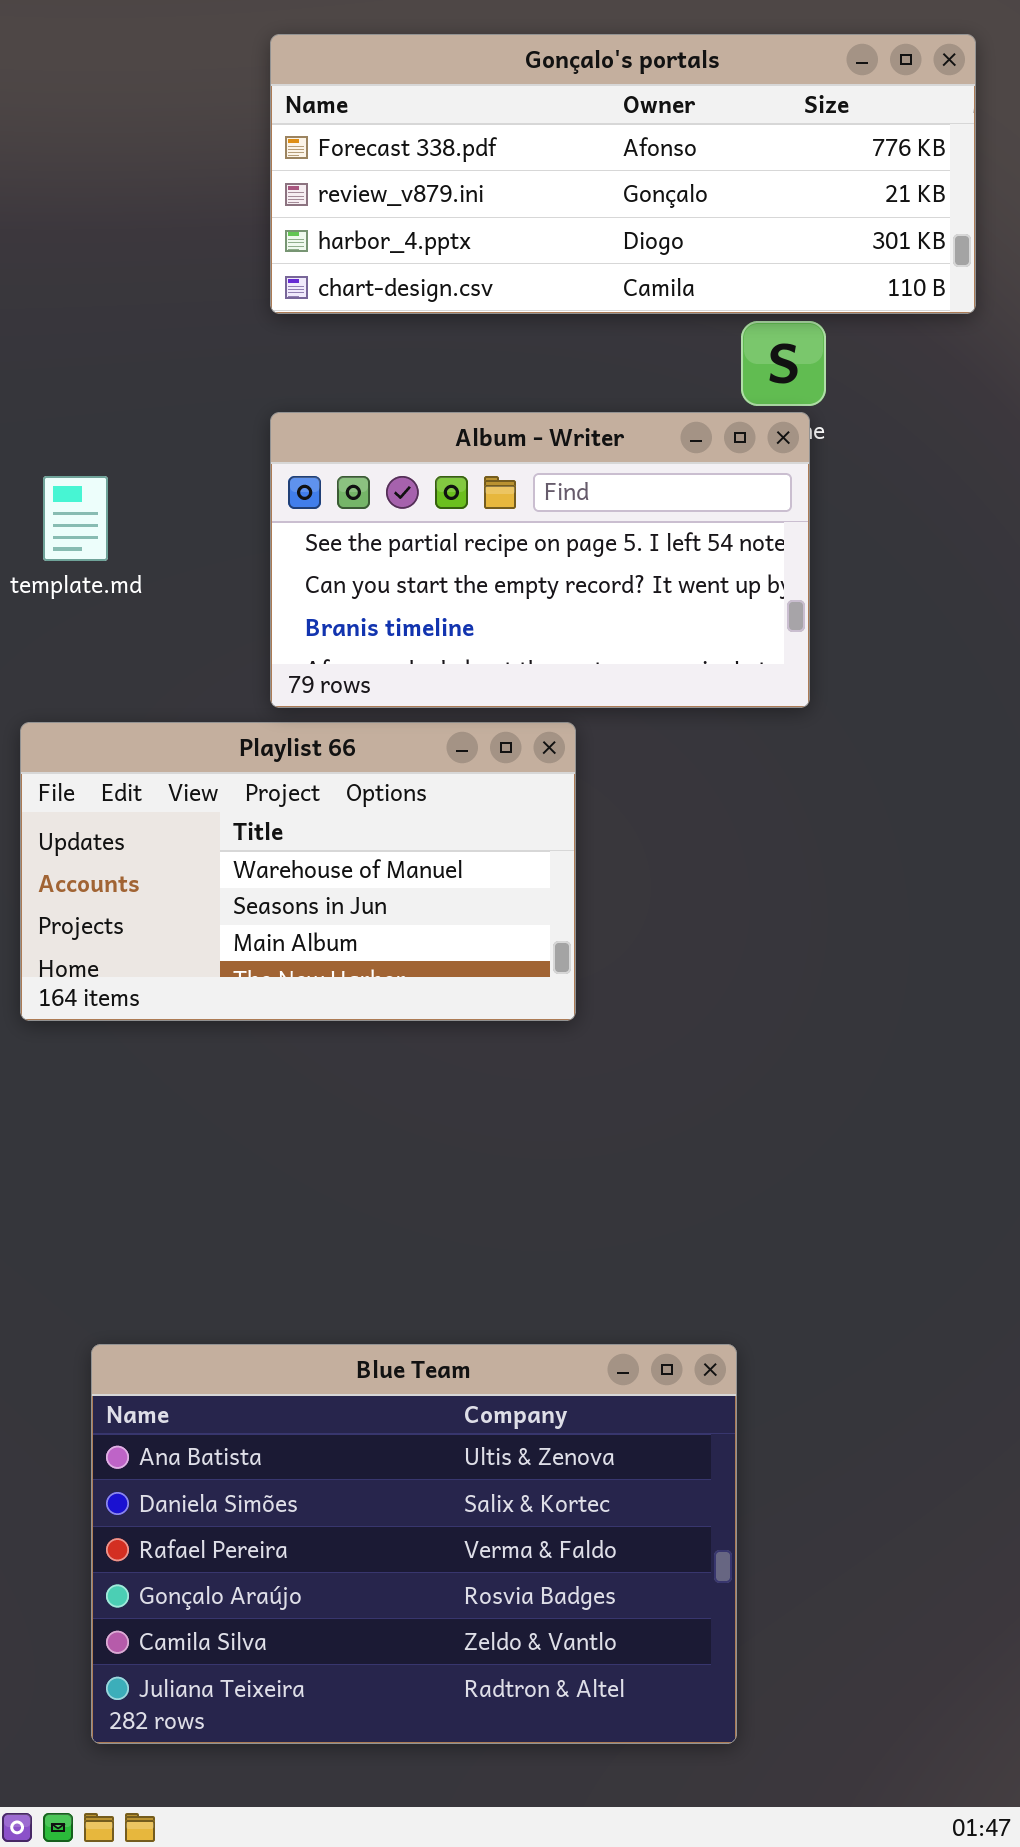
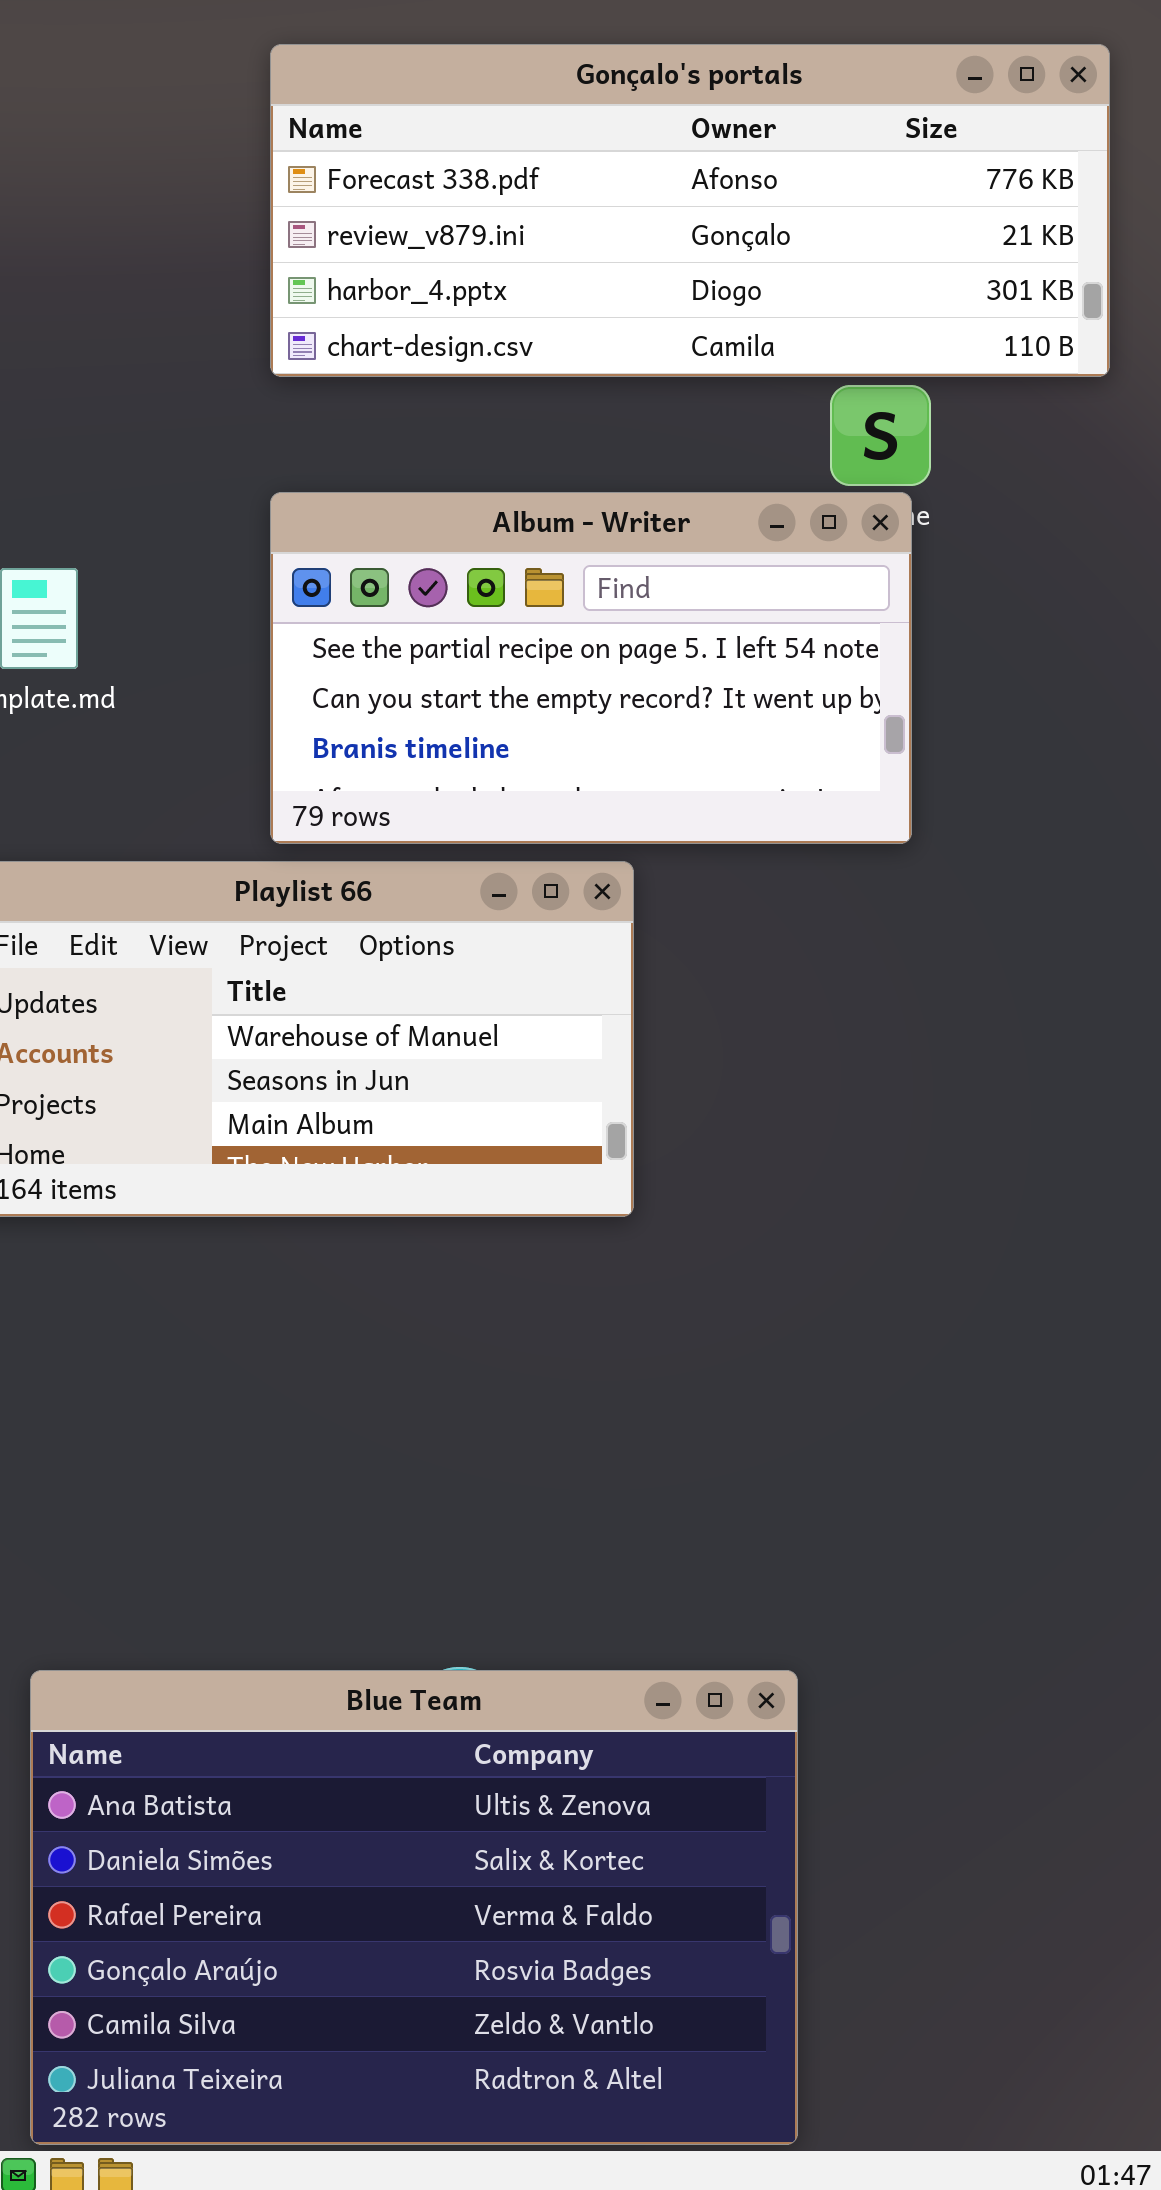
Blue Team: [91,1344,737,1744] -> [30,1670,798,2145], moved

